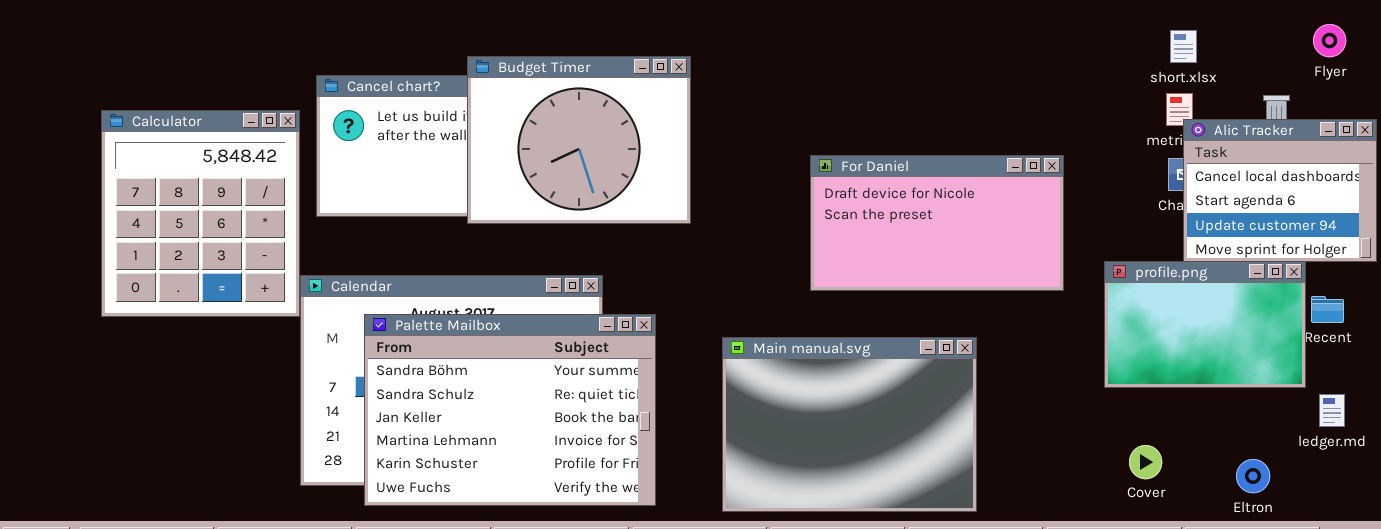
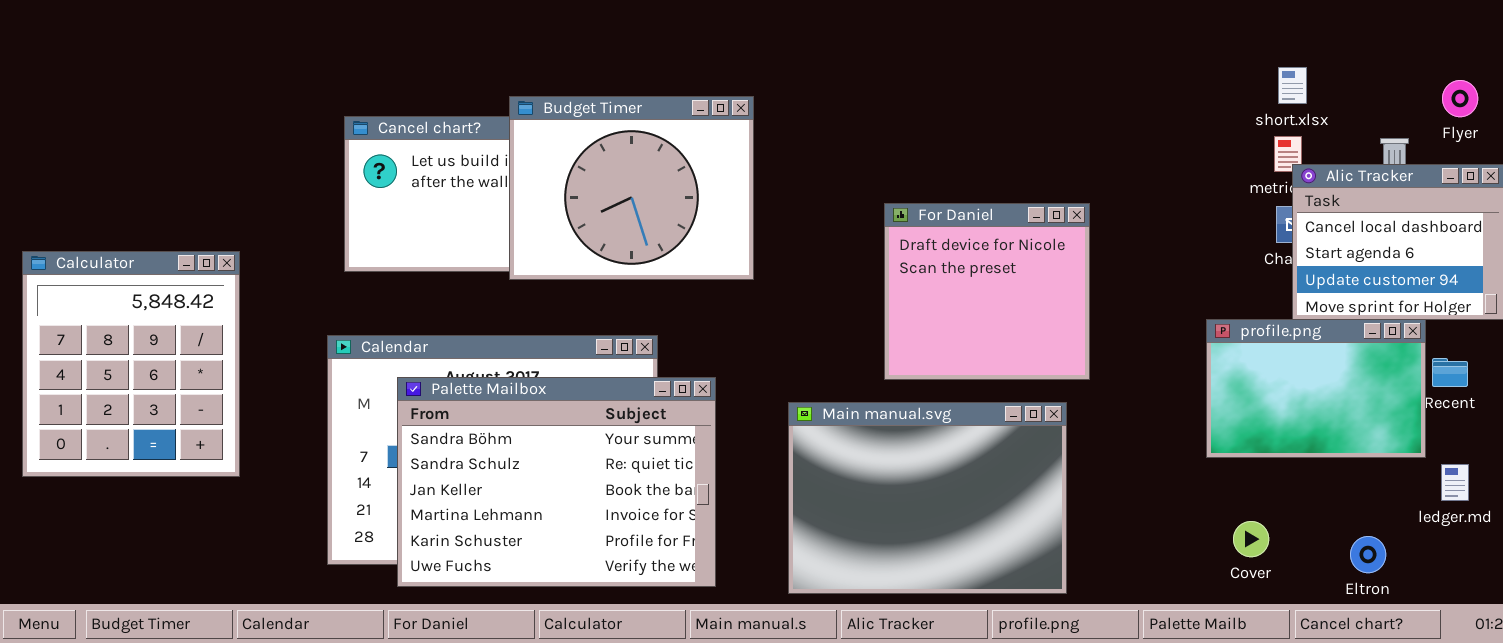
Flyer: [1313,24,1346,57] -> [1442,80,1478,117], moved
Calculator: [101,110,300,317] -> [22,251,240,477], moved
For Daniel: [810,155,1064,291] -> [884,203,1090,380], resized

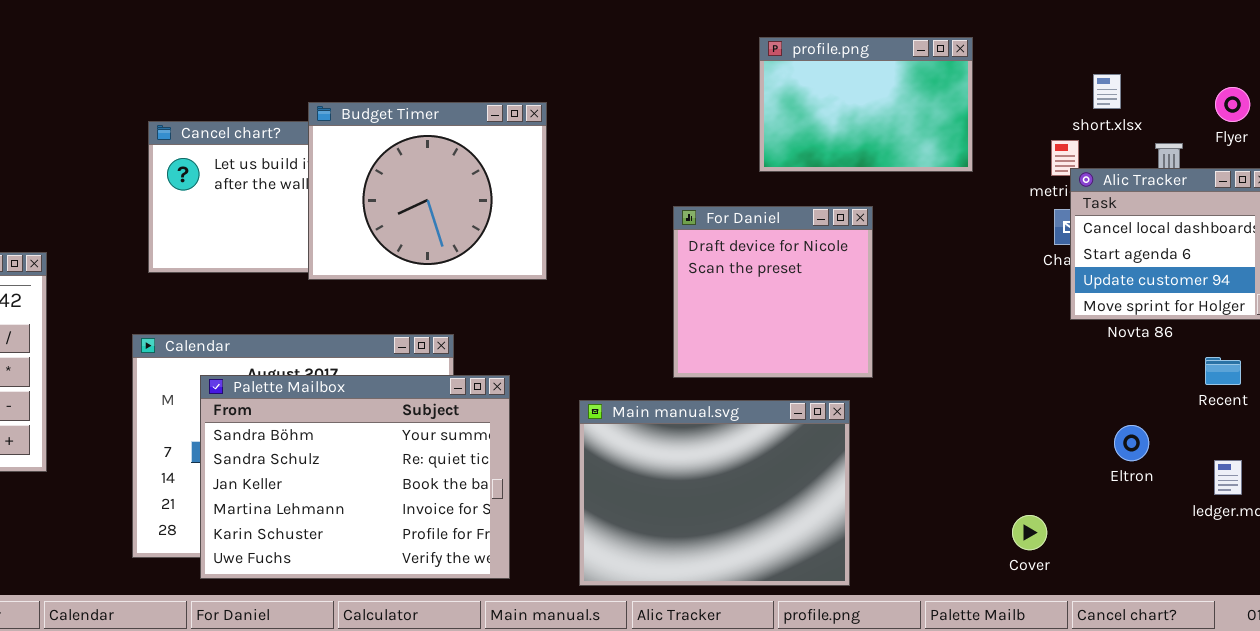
short.xlsx: [1278,67,1307,104] -> [1093,74,1121,109], moved
profile.png: [1206,319,1426,458] -> [759,37,973,172], moved
Eltron: [1350,536,1386,573] -> [1114,425,1149,461], moved

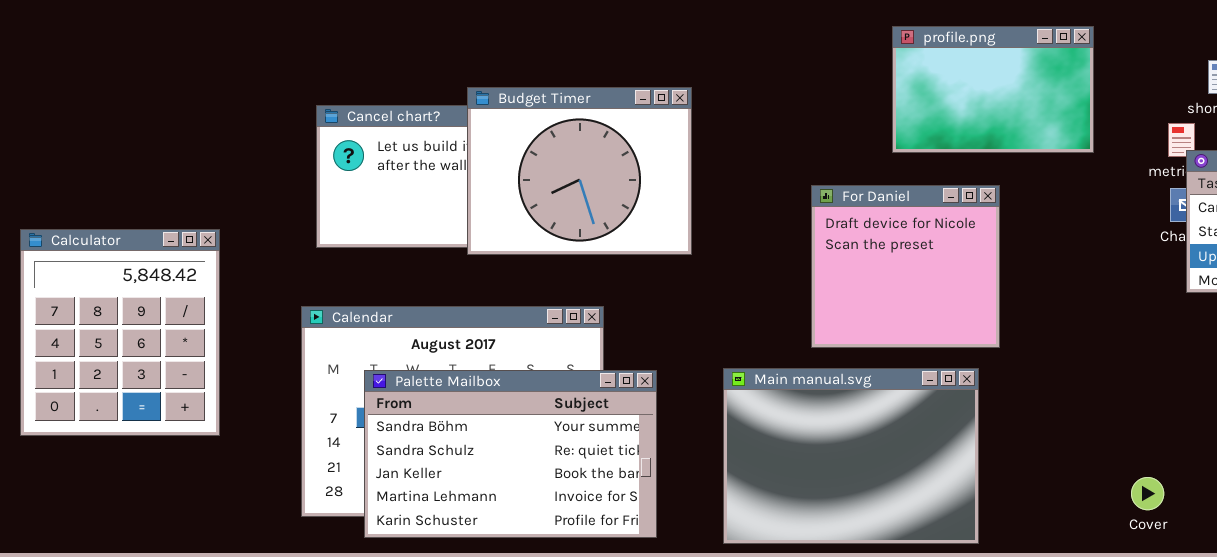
Palette Mailbox: [200,375,510,579] -> [364,370,657,538], resized

